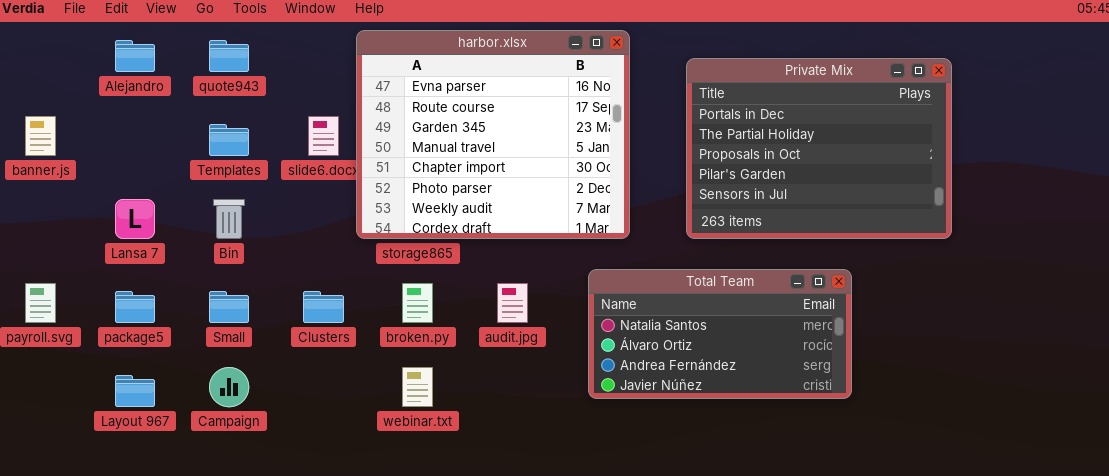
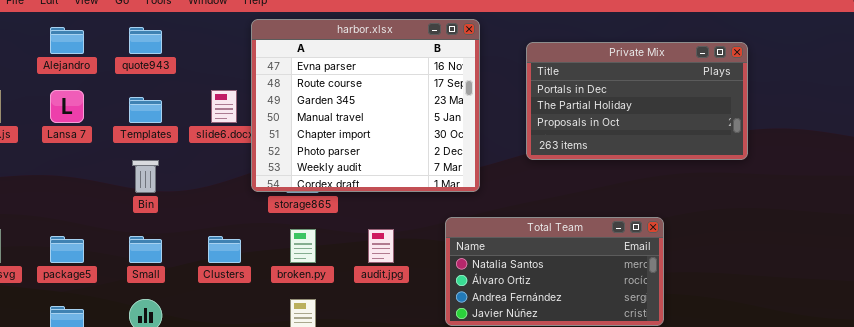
Private Mix: [686,58,952,239] -> [526,42,748,160], resized
Lansa 7: [115,199,155,239] -> [50,90,84,123], moved

